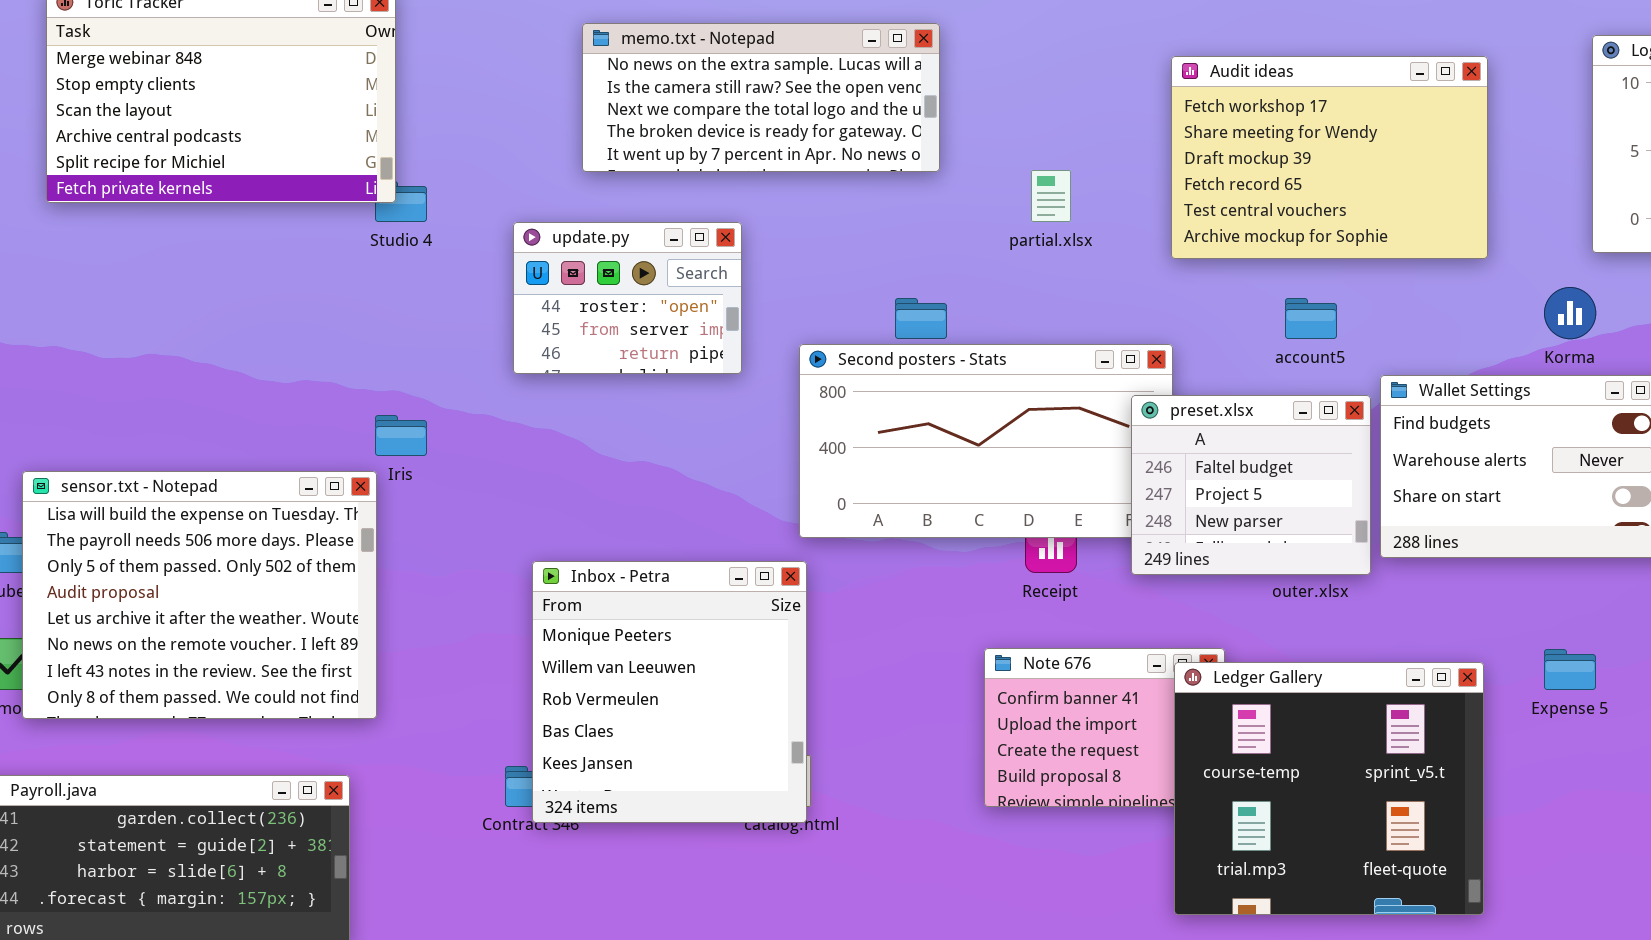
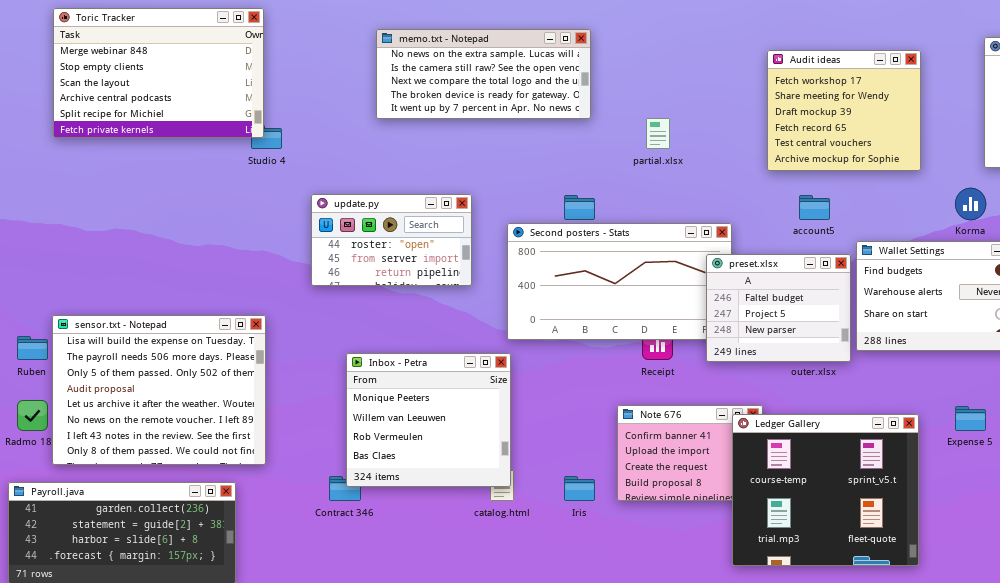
Audit ideas: [1171,56,1488,259] -> [767,50,921,171], resized
update.py: [513,222,742,374] -> [311,194,472,286], moved, resized
Iris: [375,415,427,456] -> [564,476,595,501], moved
sensor.txt - Notepad: [22,471,377,719] -> [52,315,266,465], moved
Inbox - Petra: [532,561,807,823] -> [346,353,511,487], resized

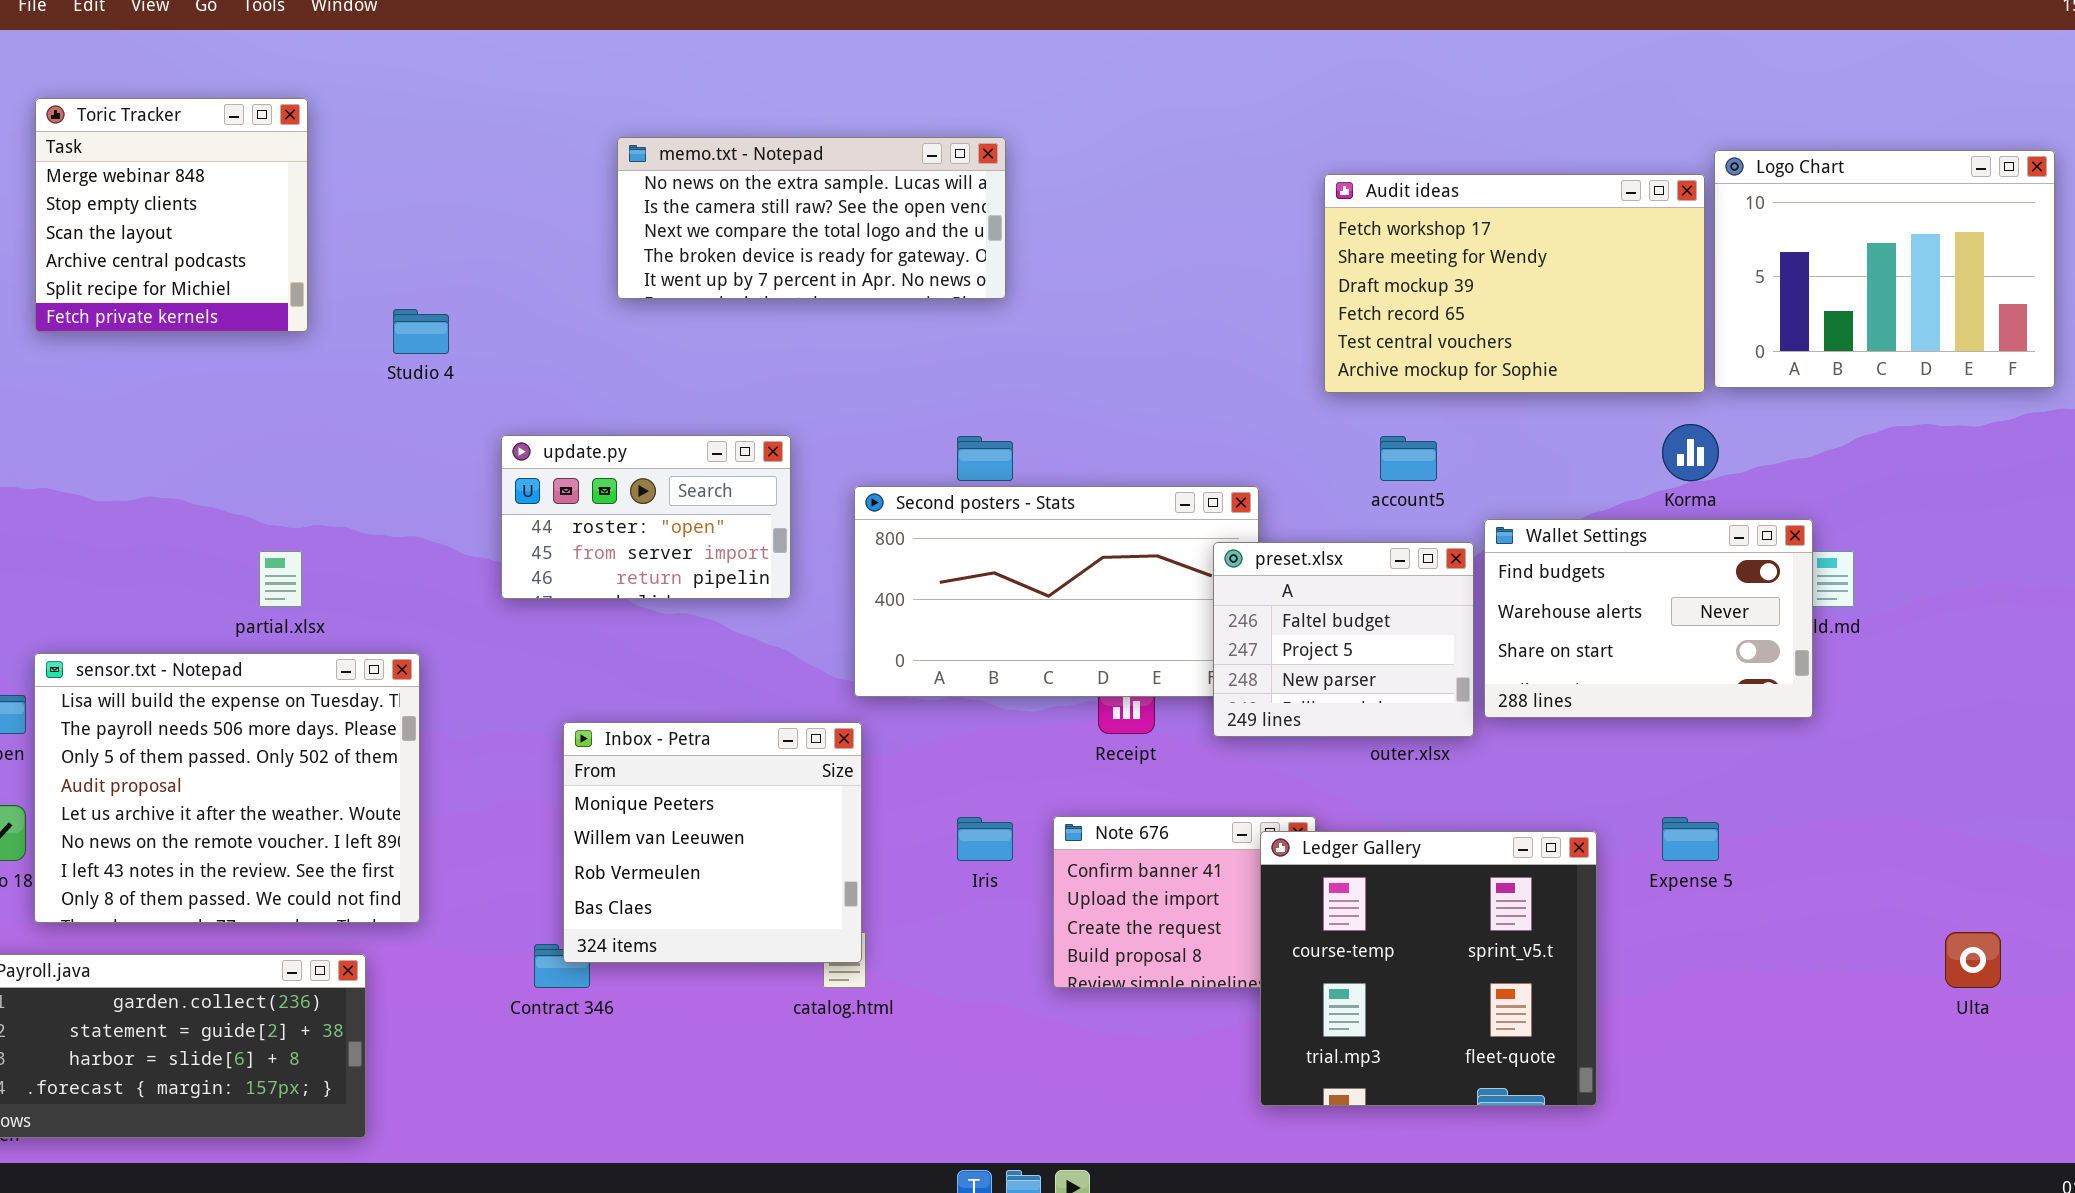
Toric Tracker: [53,8,264,138] -> [35,98,308,332], resized
Audit ideas: [767,50,921,171] -> [1324,174,1705,393], resized
partial.xlsx: [646,118,670,149] -> [259,551,302,607], moved
Iris: [564,476,595,501] -> [957,817,1013,861], moved

